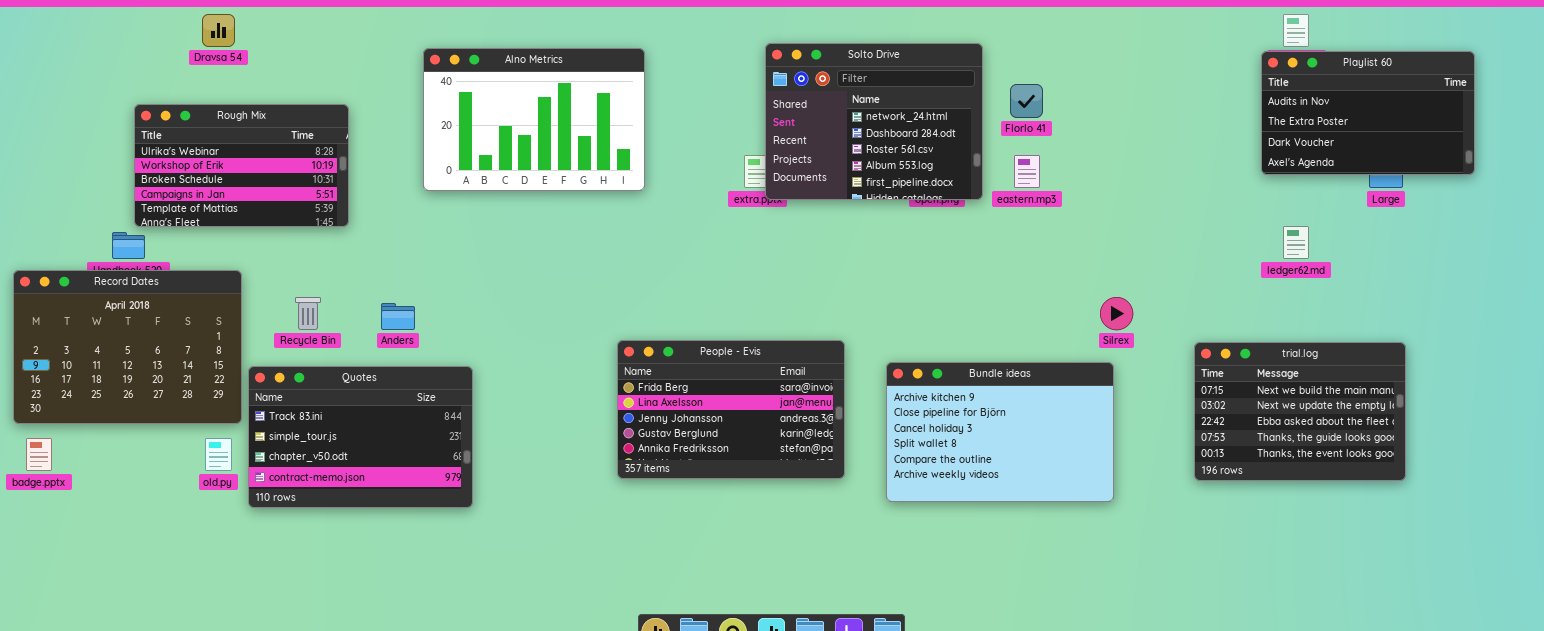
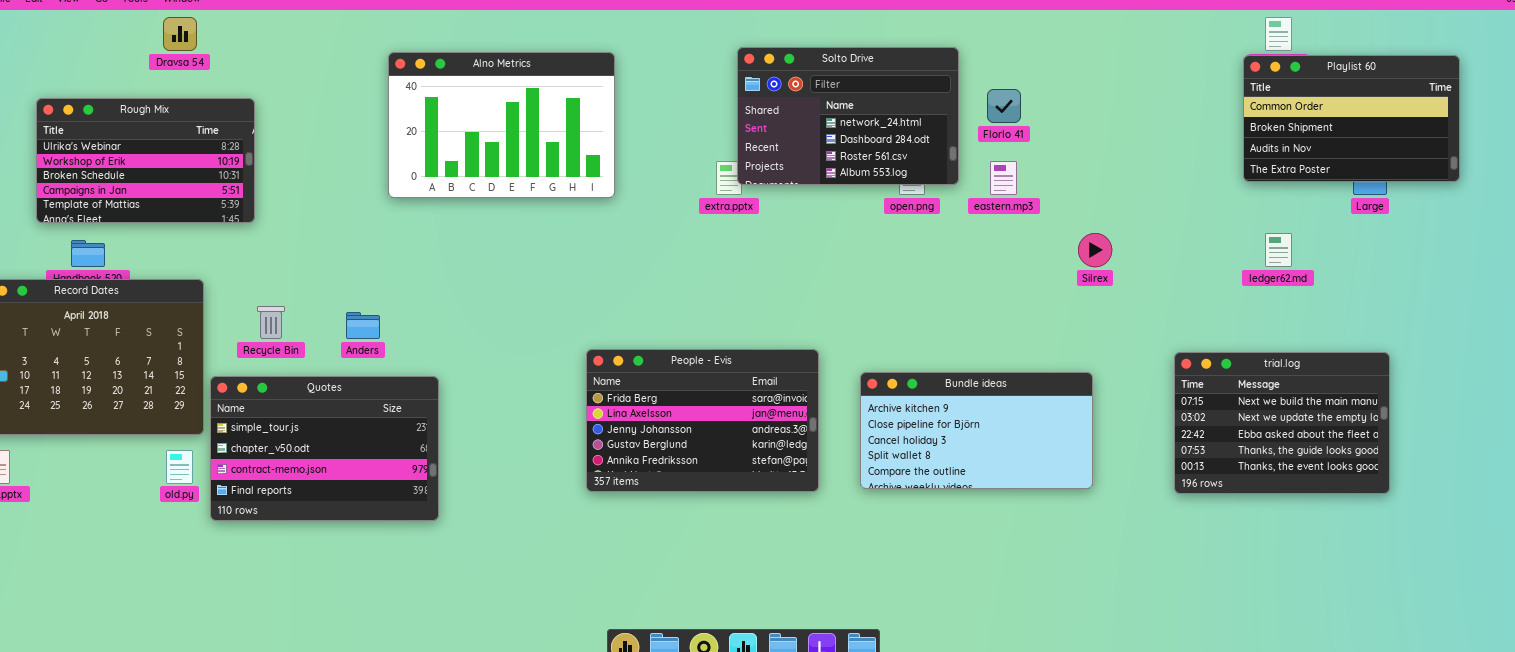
Solto Drive: [765,43,983,200] -> [737,47,959,185], resized
Playlist 60: [1261,51,1475,175] -> [1243,55,1460,182], scrolled up 2 rows
Rough Mix: [134,104,349,227] -> [36,98,255,223], moved
Silrex: [1100,297,1133,330] -> [1078,233,1112,267], moved
Bundle ideas: [886,362,1114,502] -> [860,372,1093,489], resized
Quotes: [248,366,473,508] -> [210,376,439,521], scrolled down 1 row

